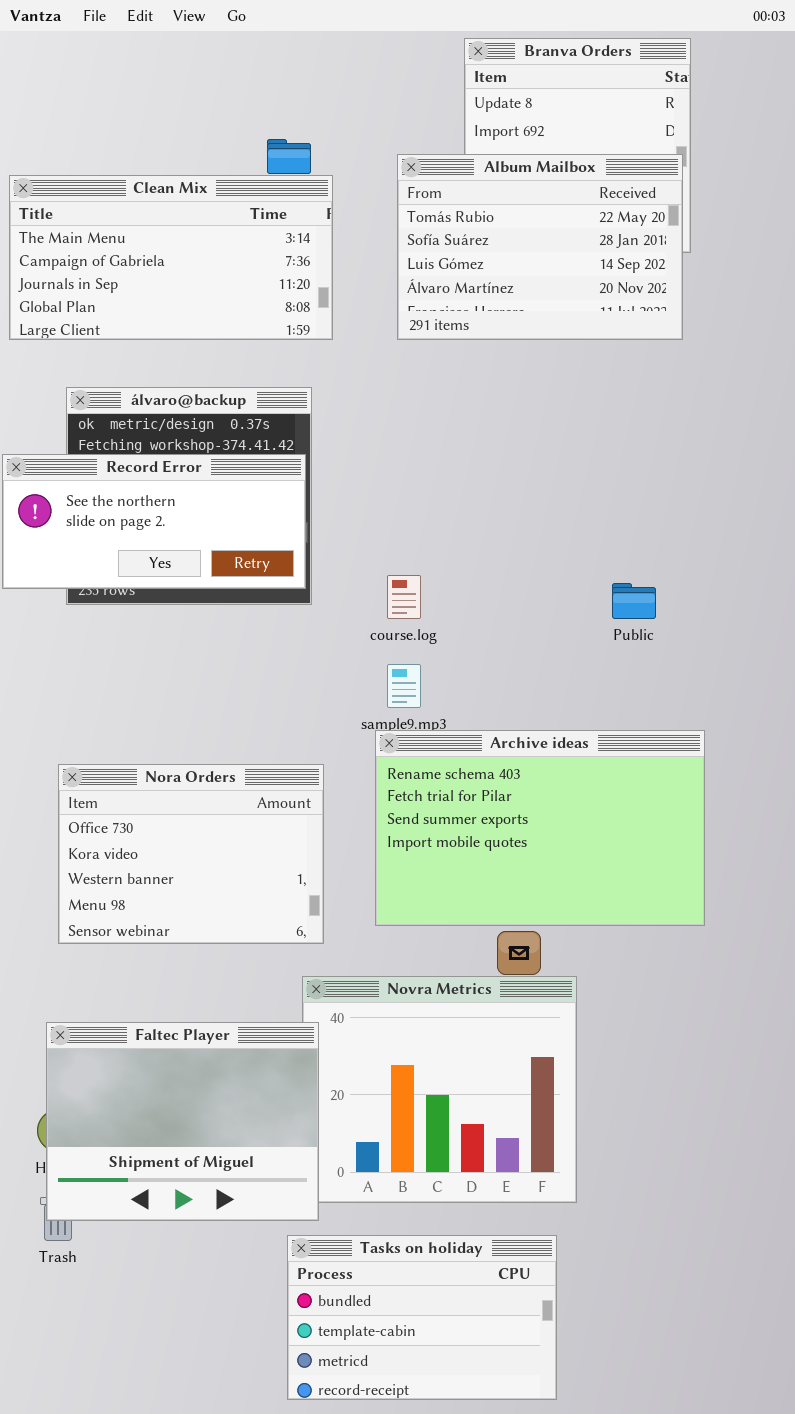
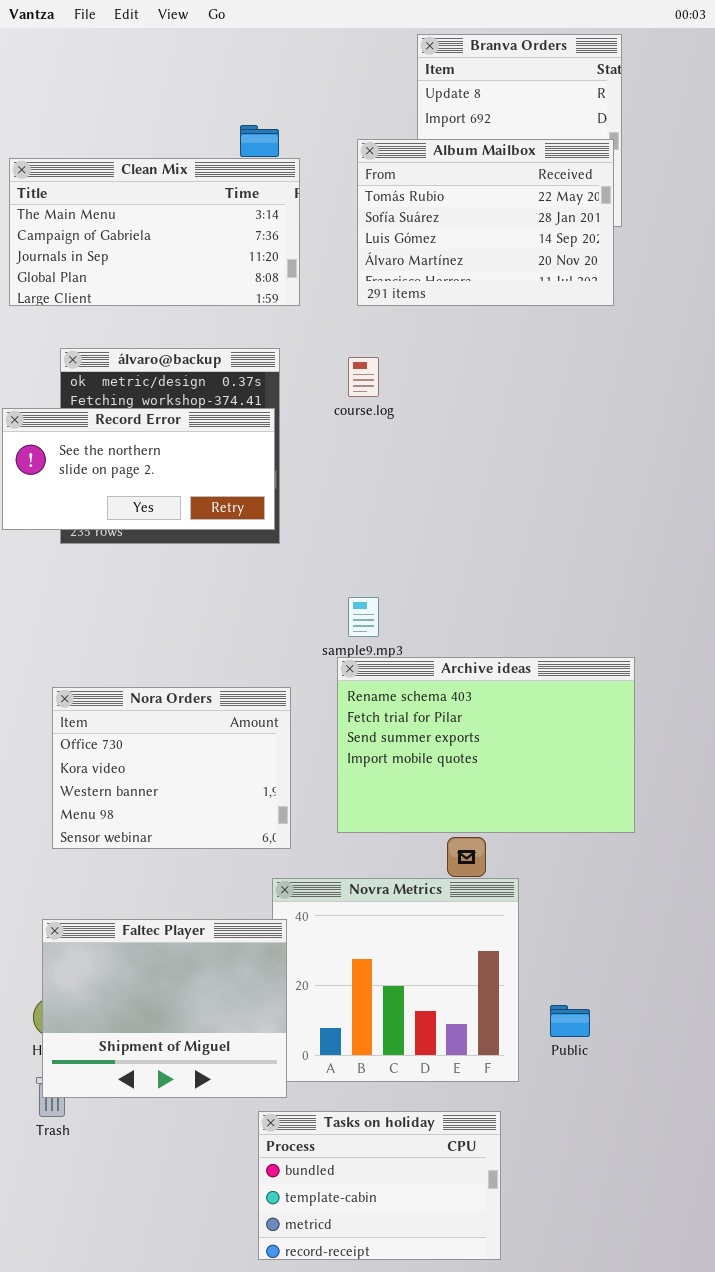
course.log: [387,575,421,619] -> [348,357,379,397], moved
Public: [612,583,656,619] -> [550,1005,590,1037], moved

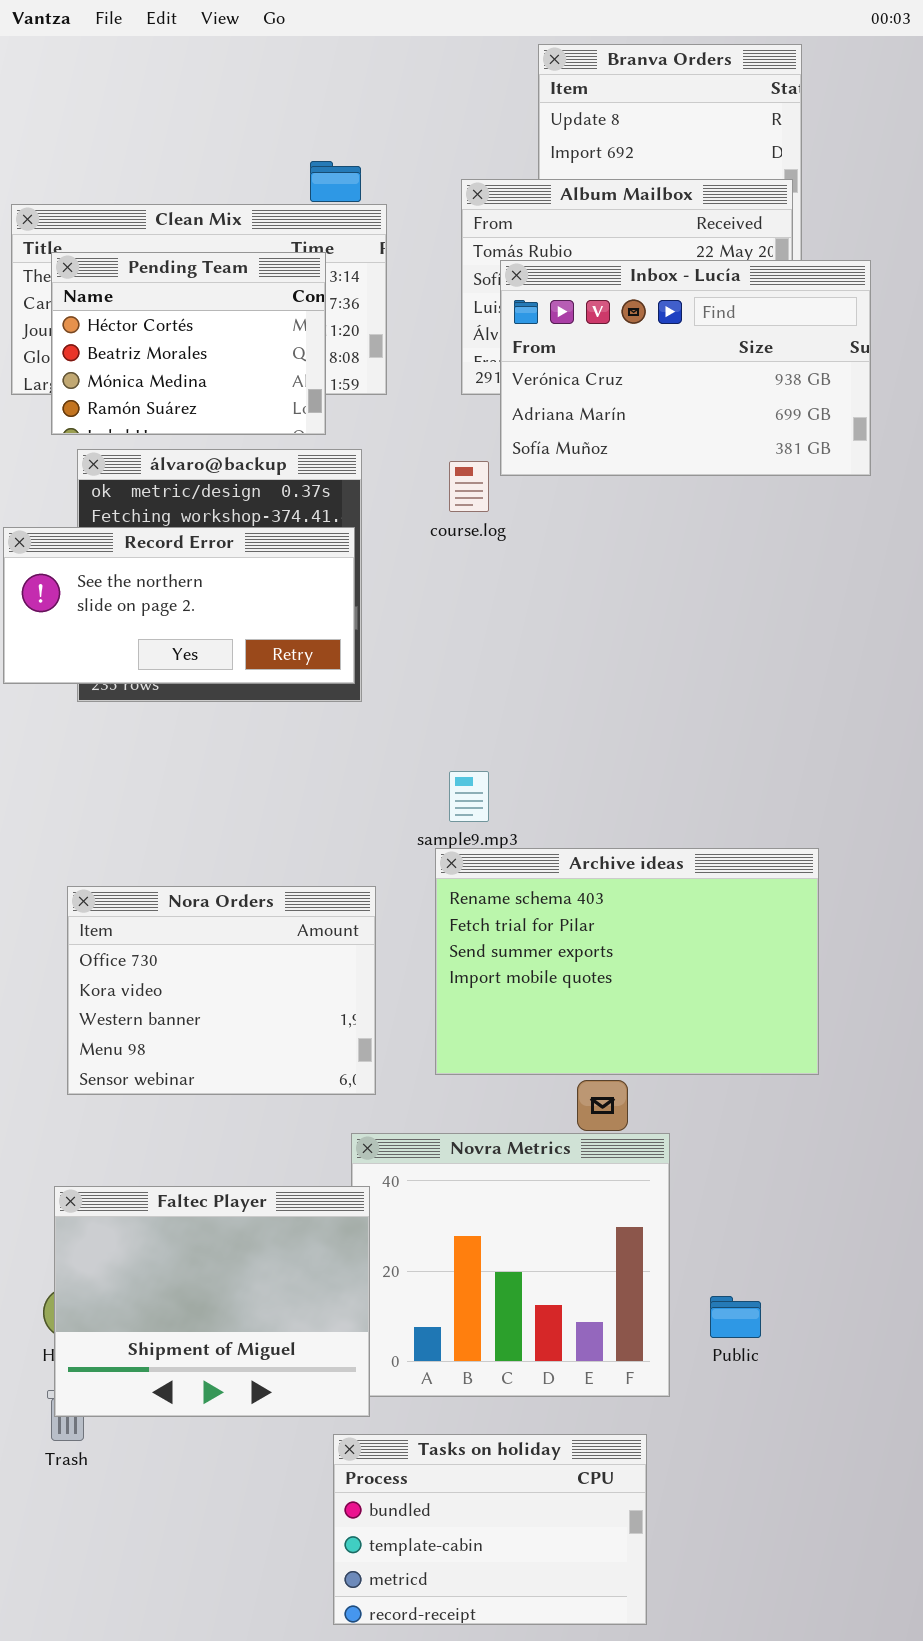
Pending Team: none -> [51,252,326,435], opened
Inbox - Lucía: none -> [500,260,871,476], opened

